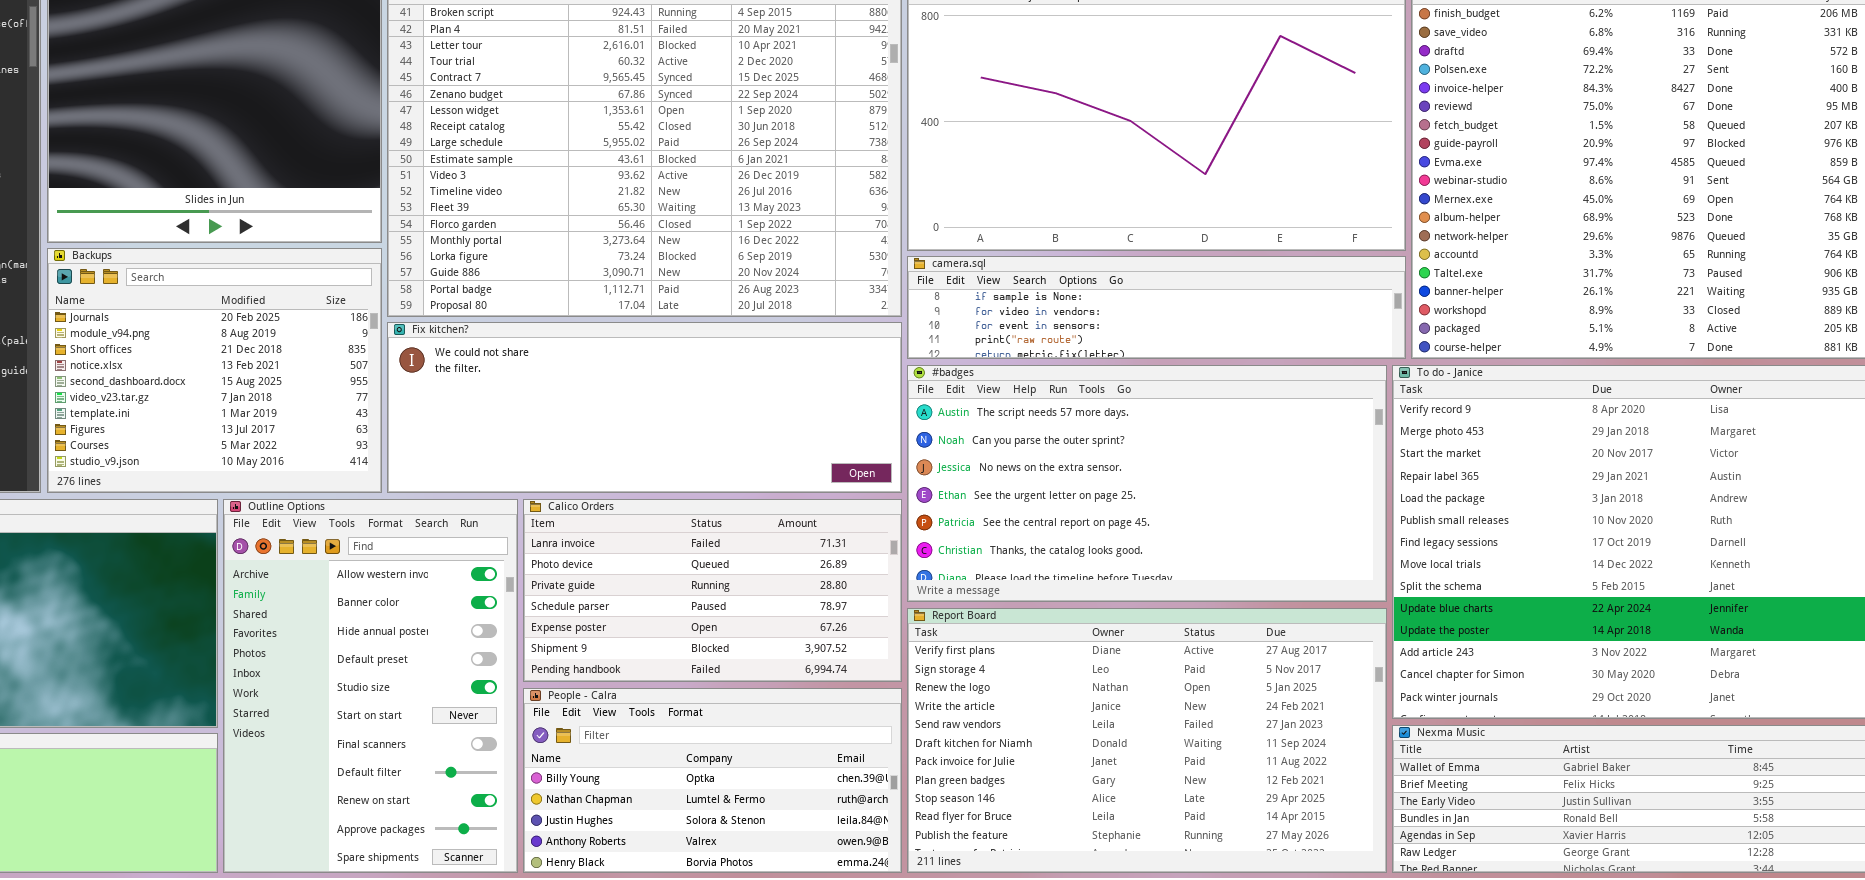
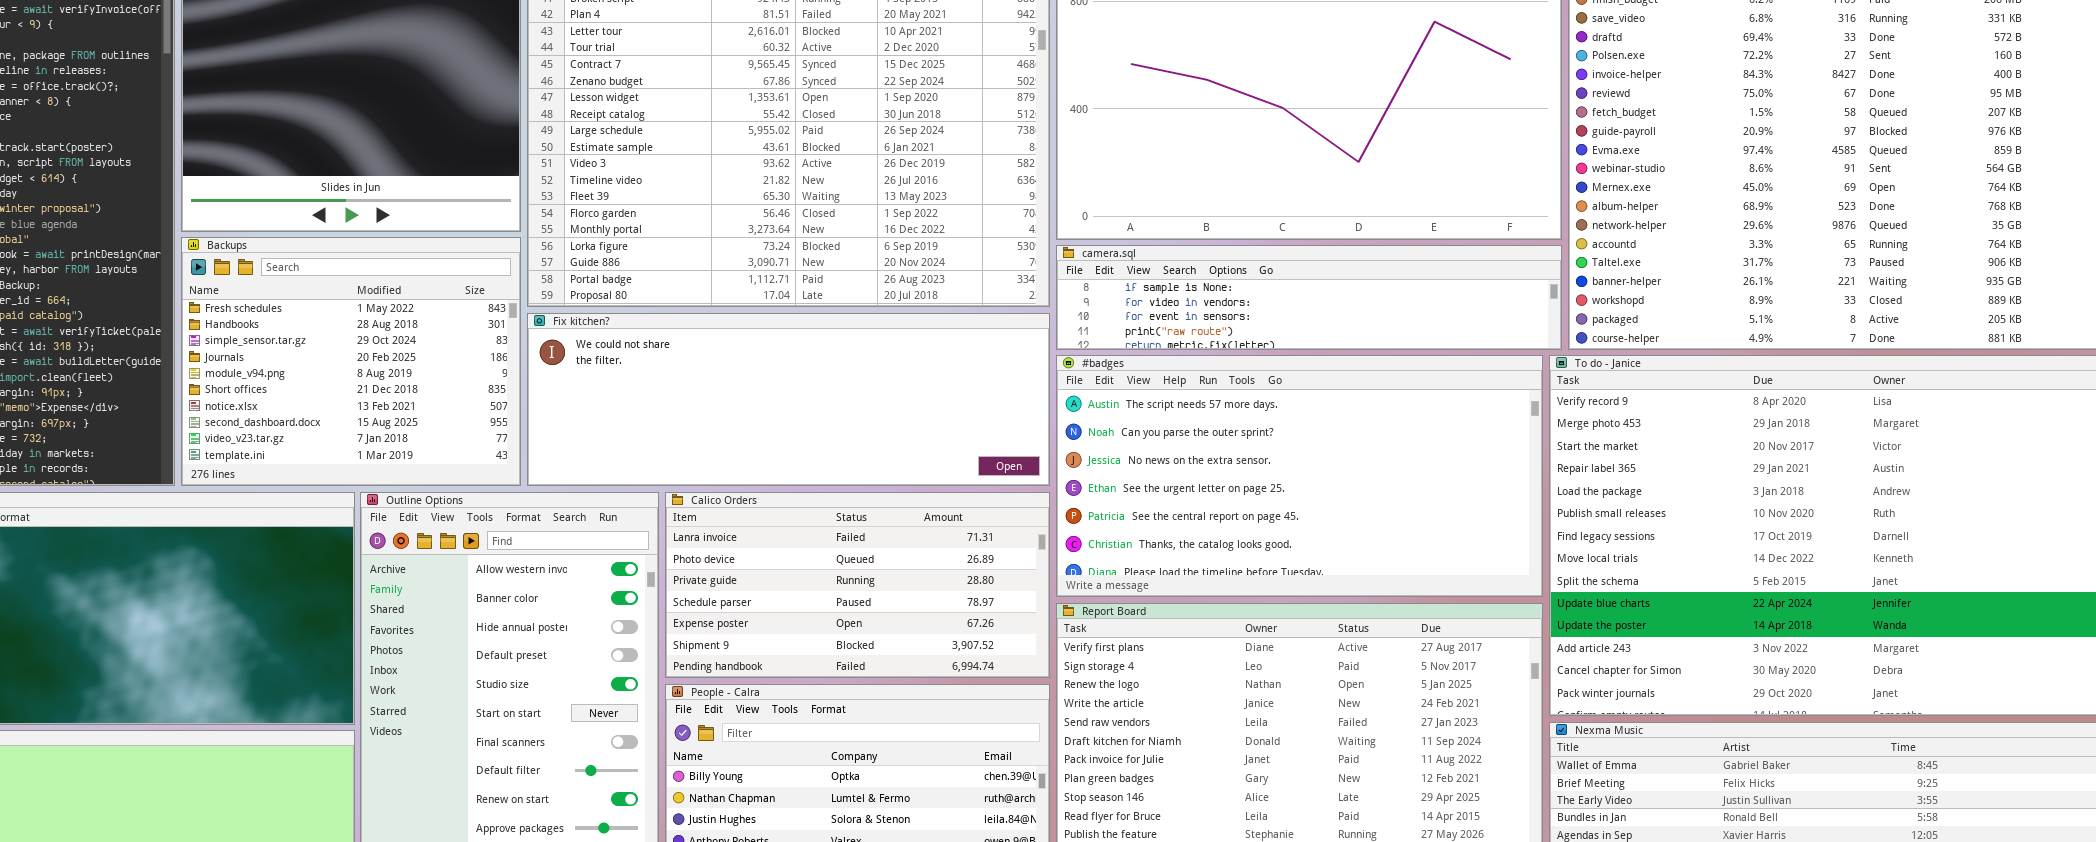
Backups: [47,248,382,493] -> [181,237,521,486], scrolled up 3 rows

